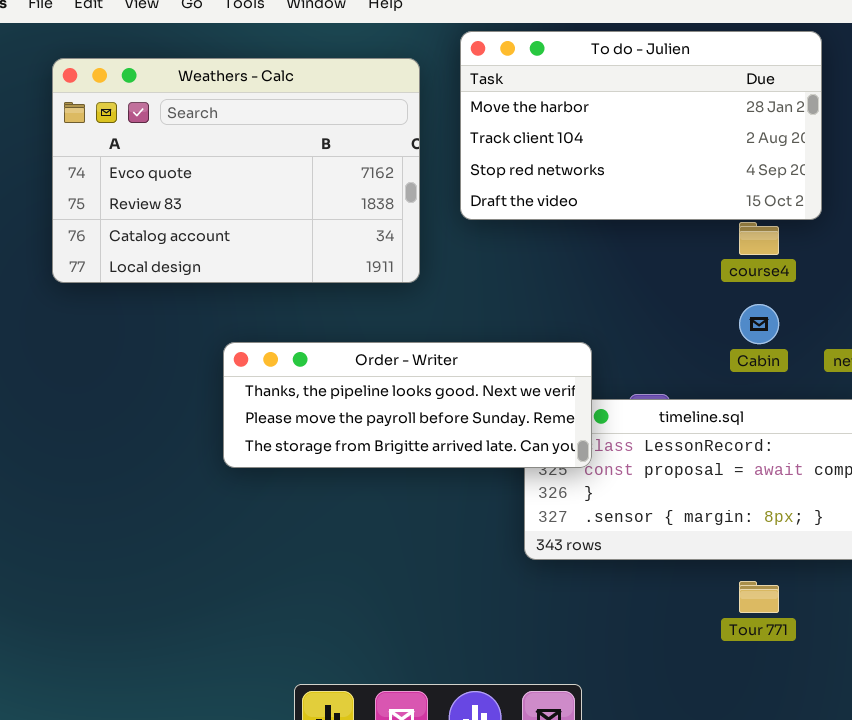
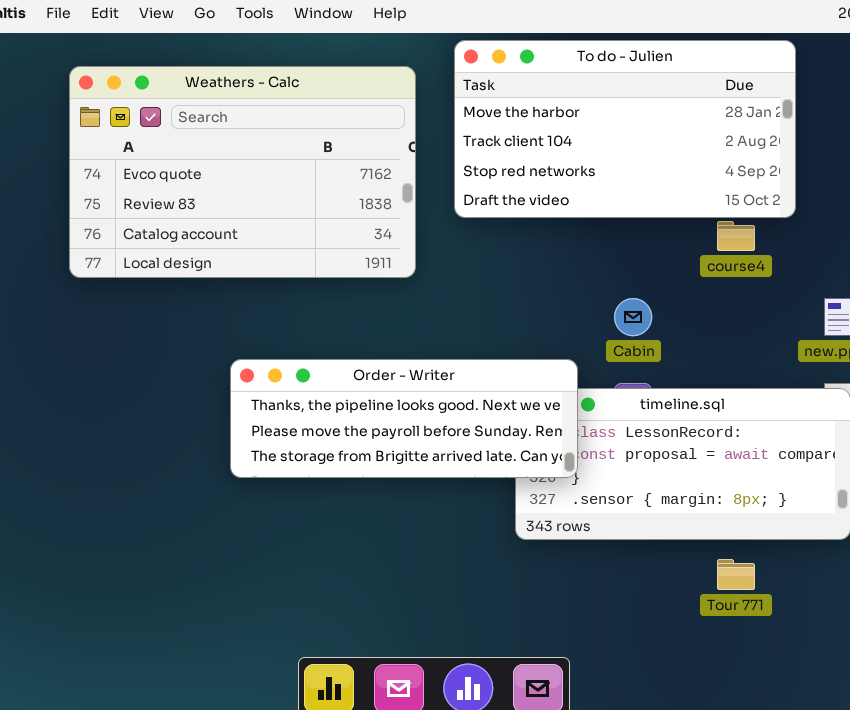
Cabin: [739,304,779,344] -> [614,298,652,336], moved
Order - Writer: [223,342,592,468] -> [230,359,578,478], moved

